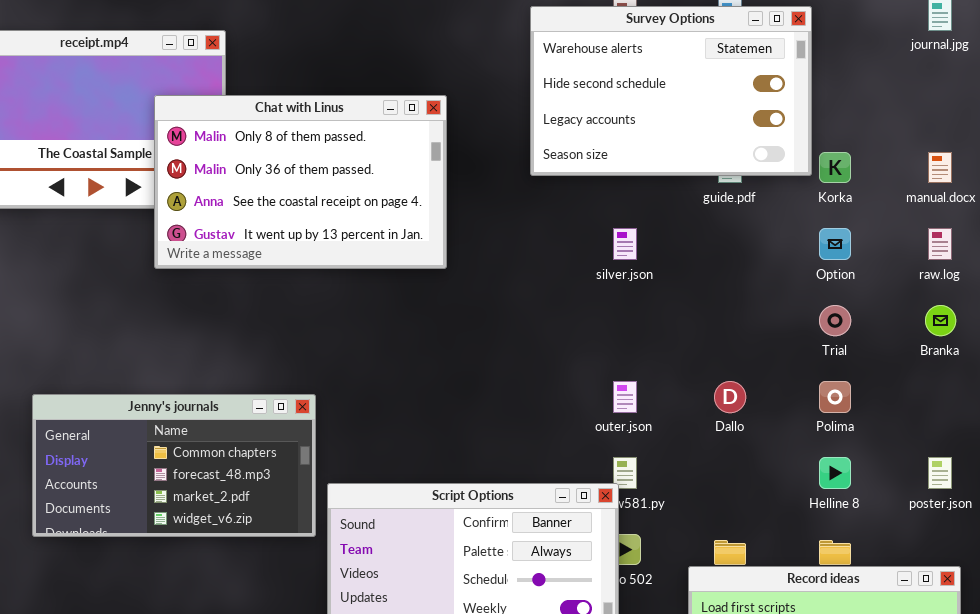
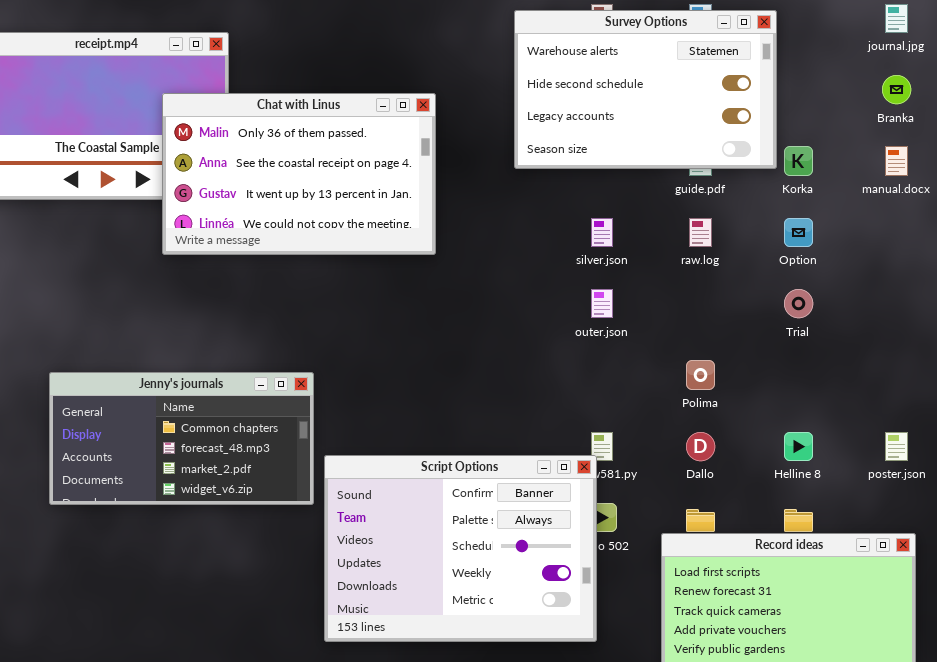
Chat with Linus: [154,95,447,269] -> [162,93,436,255], scrolled down 1 row
raw.log: [928,228,952,260] -> [689,218,712,247], moved
Branka: [925,305,956,336] -> [882,75,911,104], moved
outer.json: [613,381,637,413] -> [591,289,613,318], moved
Dallo: [714,381,746,413] -> [686,432,715,461], moved
Polima: [819,381,851,413] -> [686,360,715,390], moved

